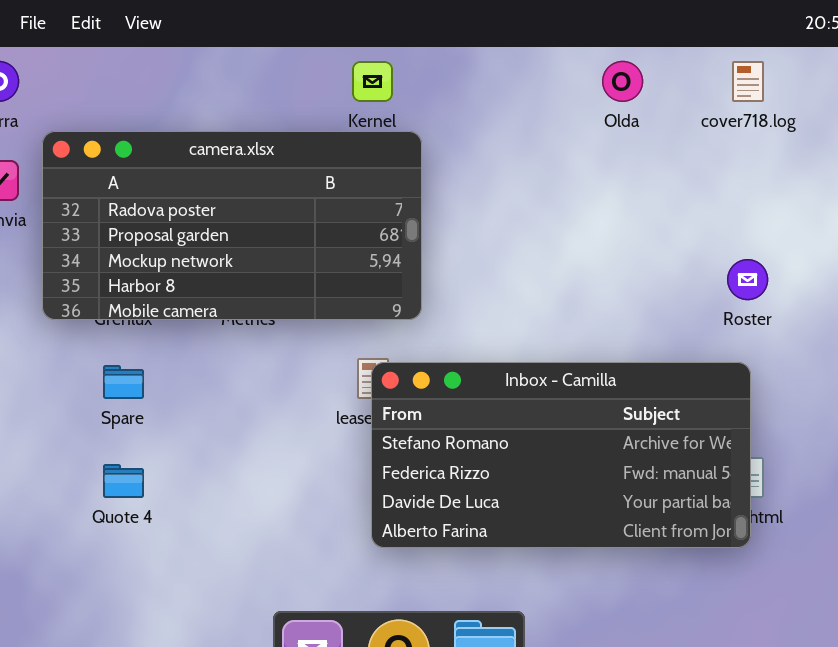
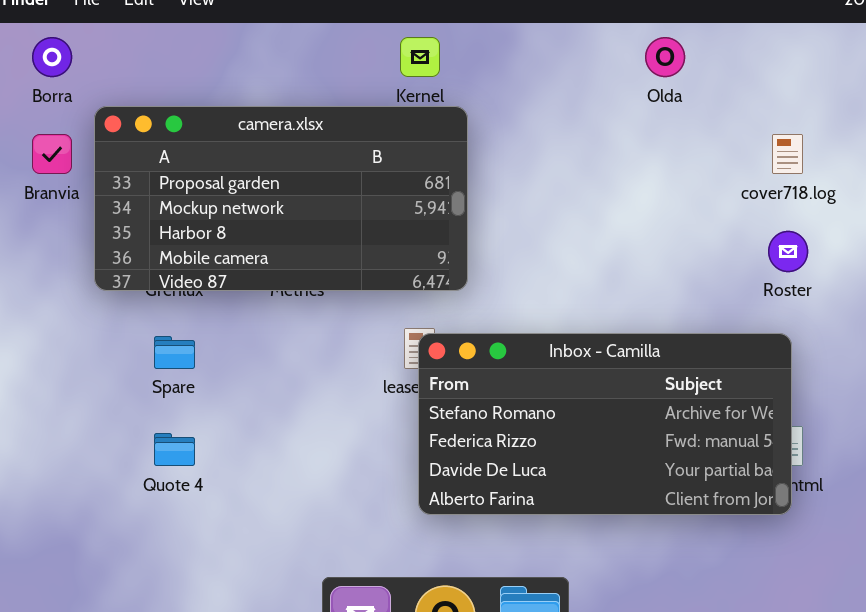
cover718.log: [732,61,764,102] -> [772,134,803,174], moved
camera.xlsx: [42,131,422,320] -> [94,106,468,291], scrolled down 1 row

